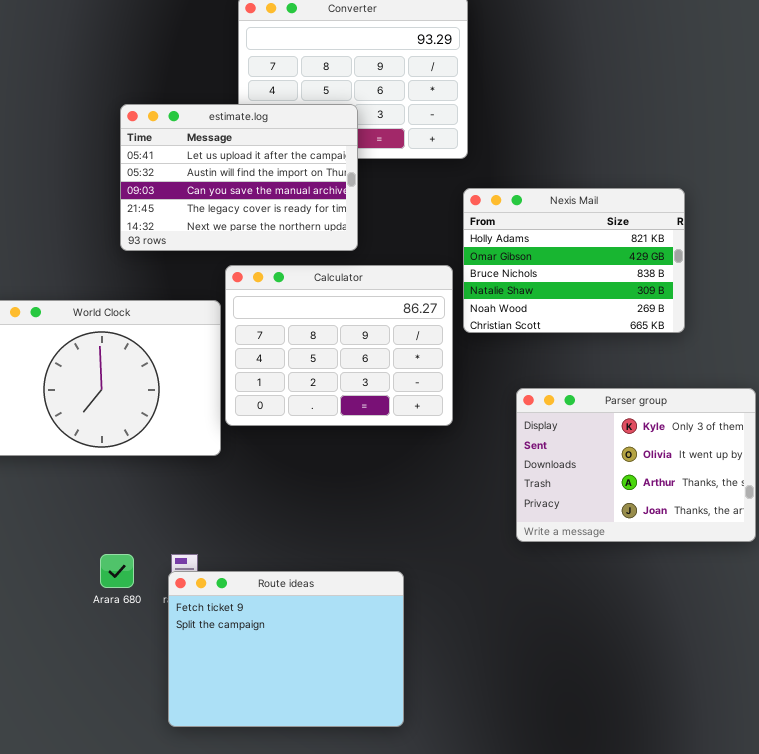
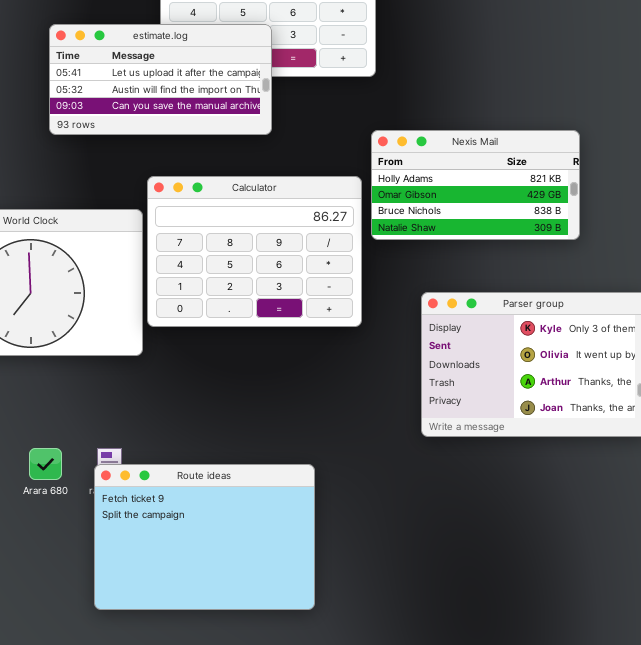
estimate.log: [120,104,358,251] -> [49,24,272,135], resized
Nexis Mail: [463,188,685,333] -> [371,130,580,240], resized

